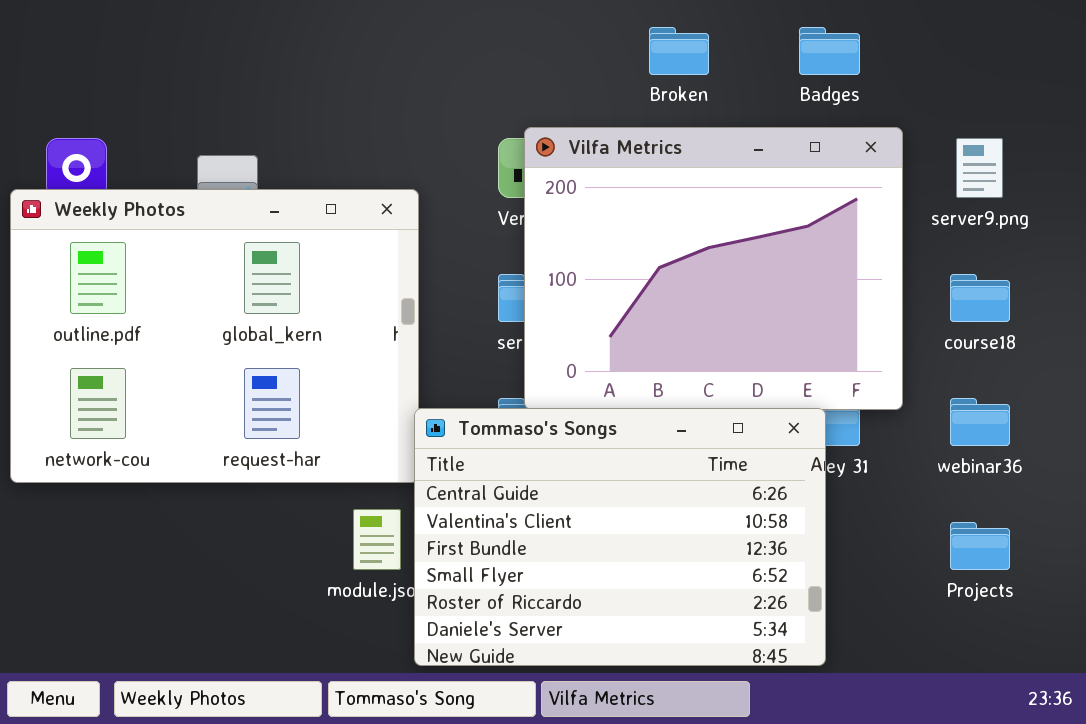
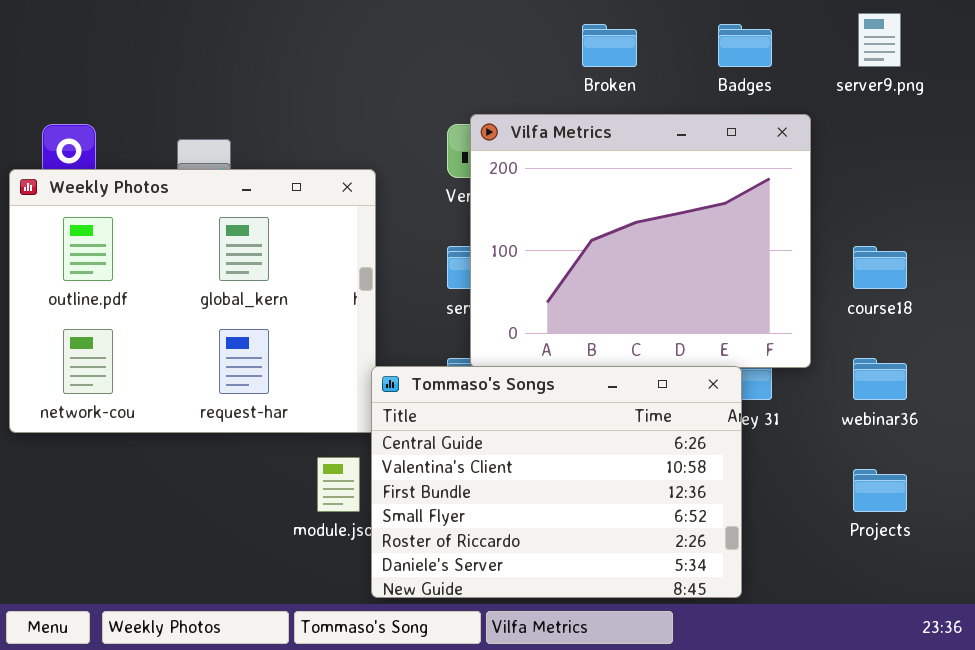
server9.png: [956,138,1003,198] -> [858,13,901,67], moved

